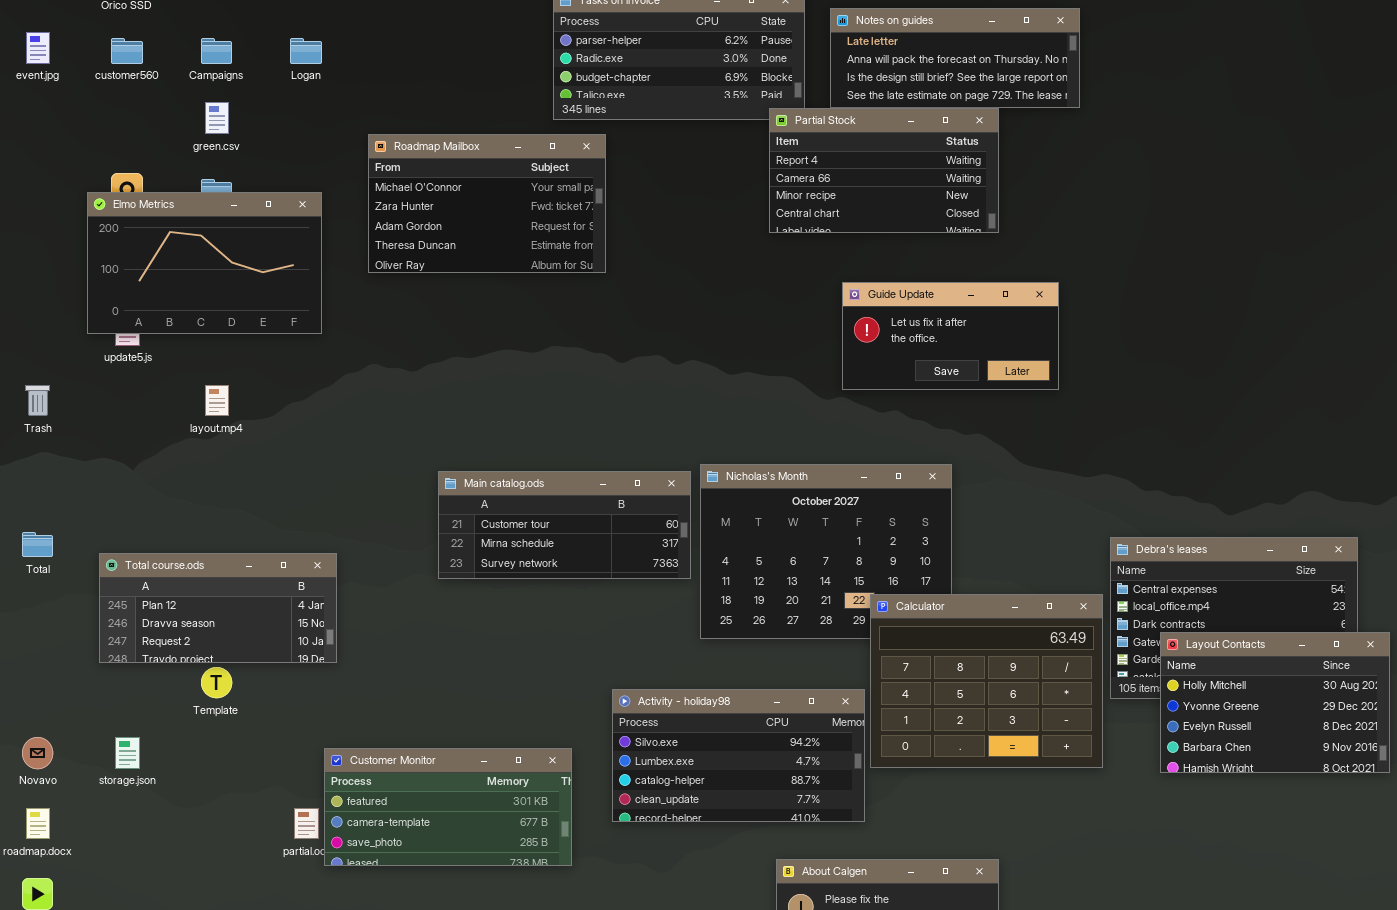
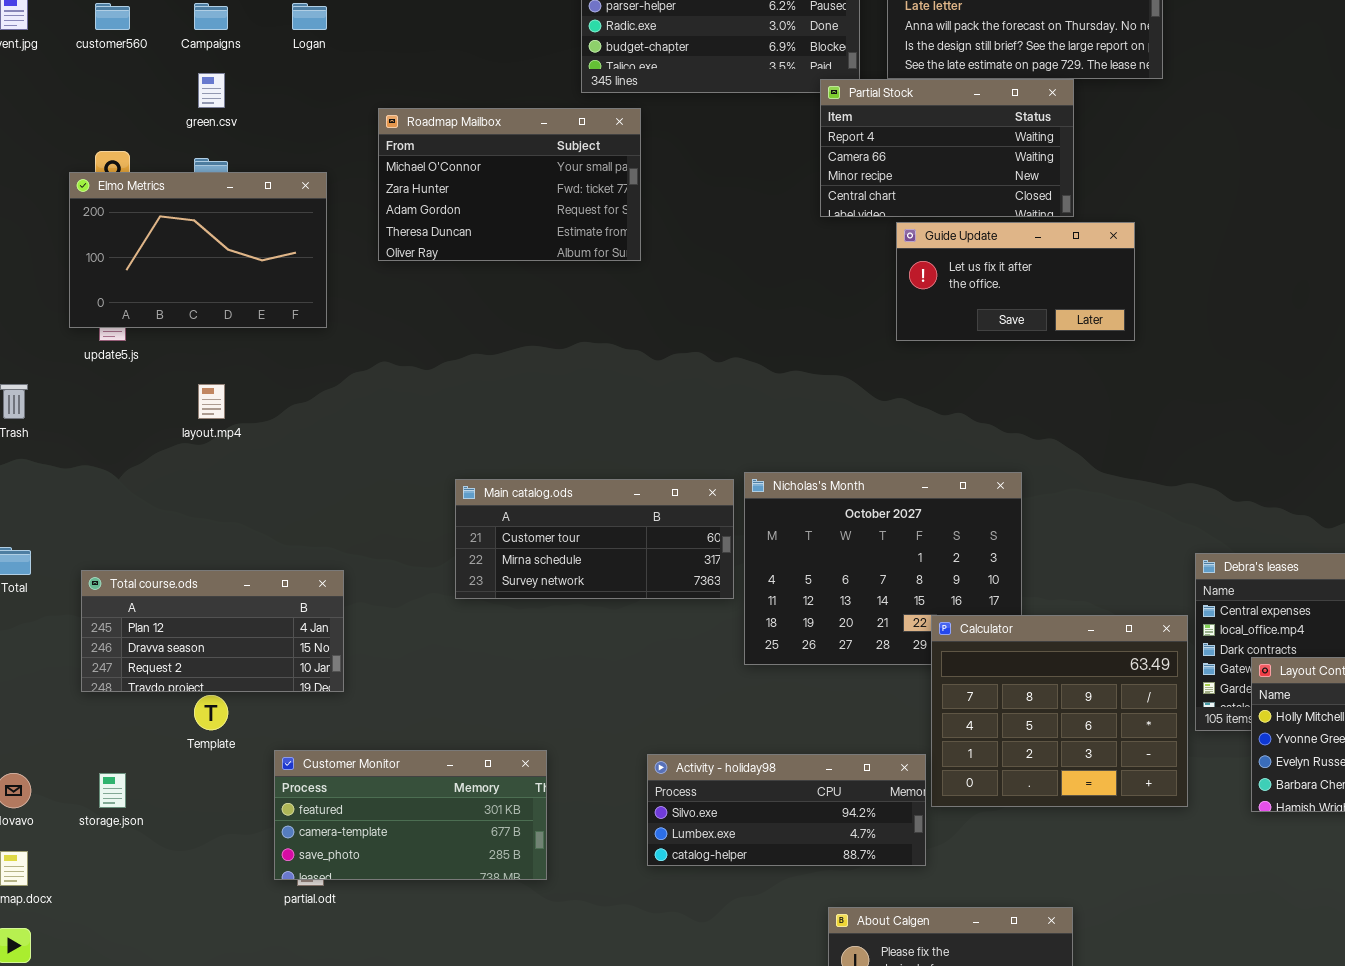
Guide Update: [842,282,1059,390] -> [896,222,1135,341], moved
Activity - holiday98: [612,689,865,822] -> [647,754,926,866], resized
Customer Monitor: [324,748,572,866] -> [274,750,547,880], moved

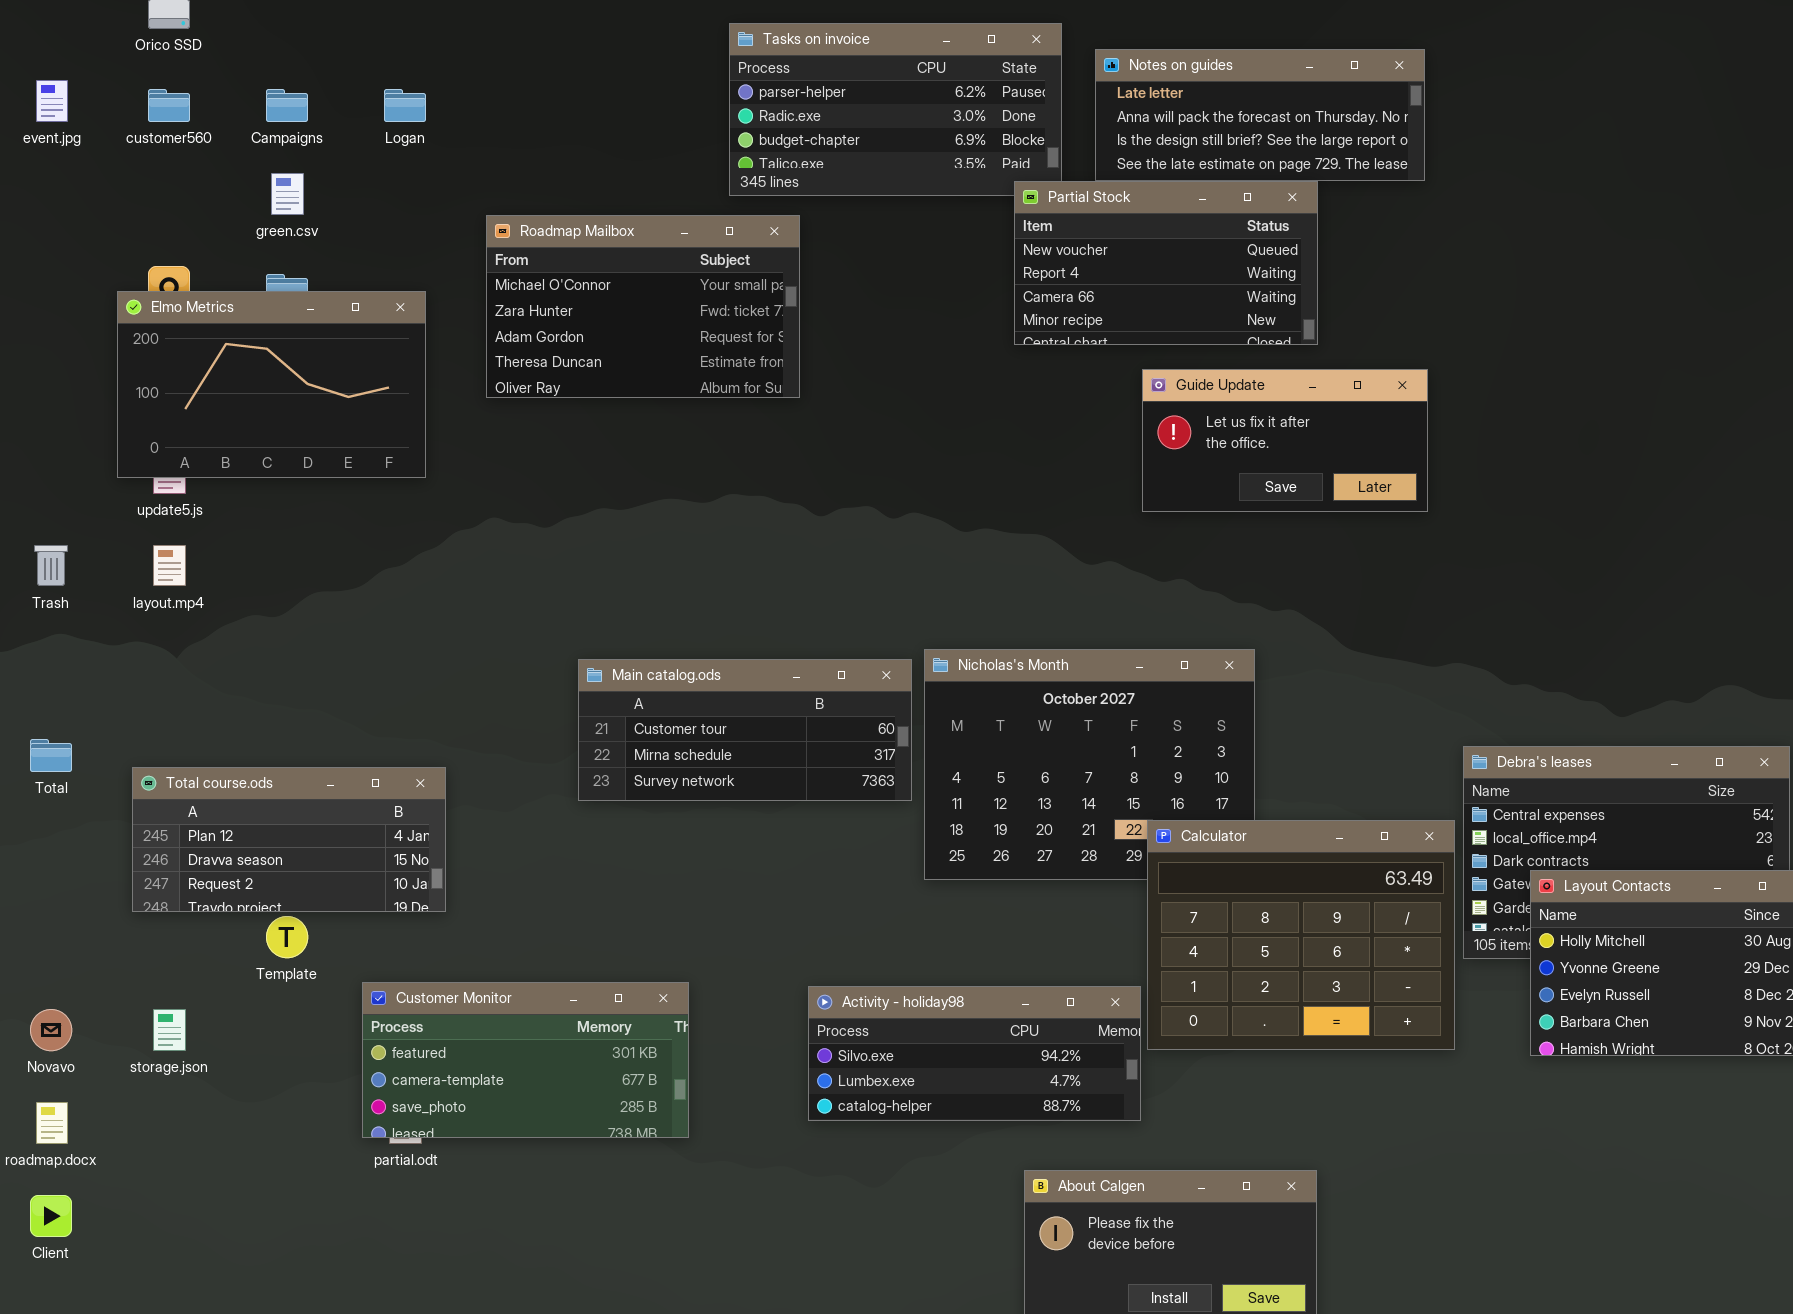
Partial Stock: [820,79,1074,217] -> [1014,181,1318,345], scrolled up 1 row
Guide Update: [896,222,1135,341] -> [1142,369,1428,512], moved
layout.mp4: [198,384,225,419] -> [153,545,186,586], moved

